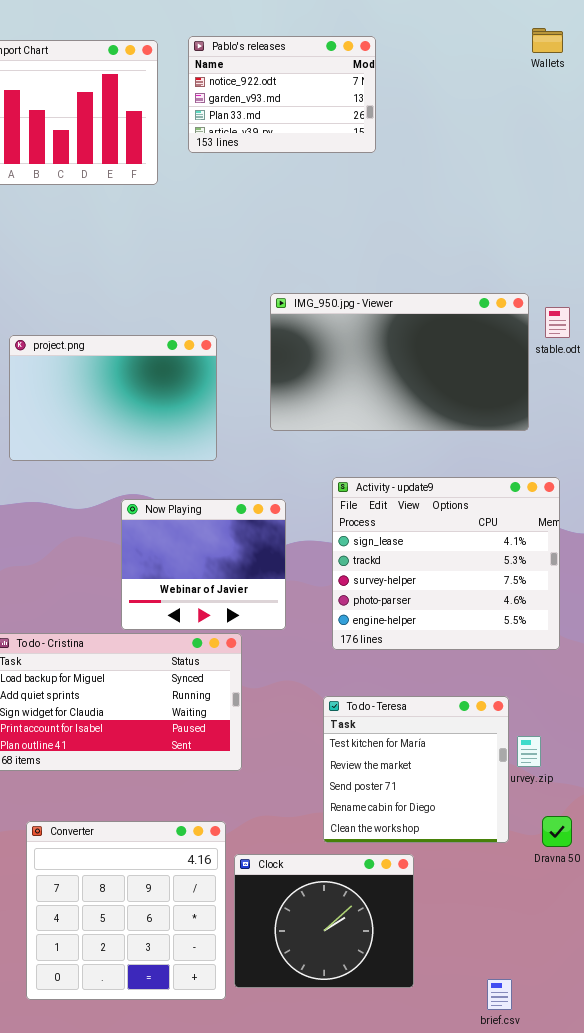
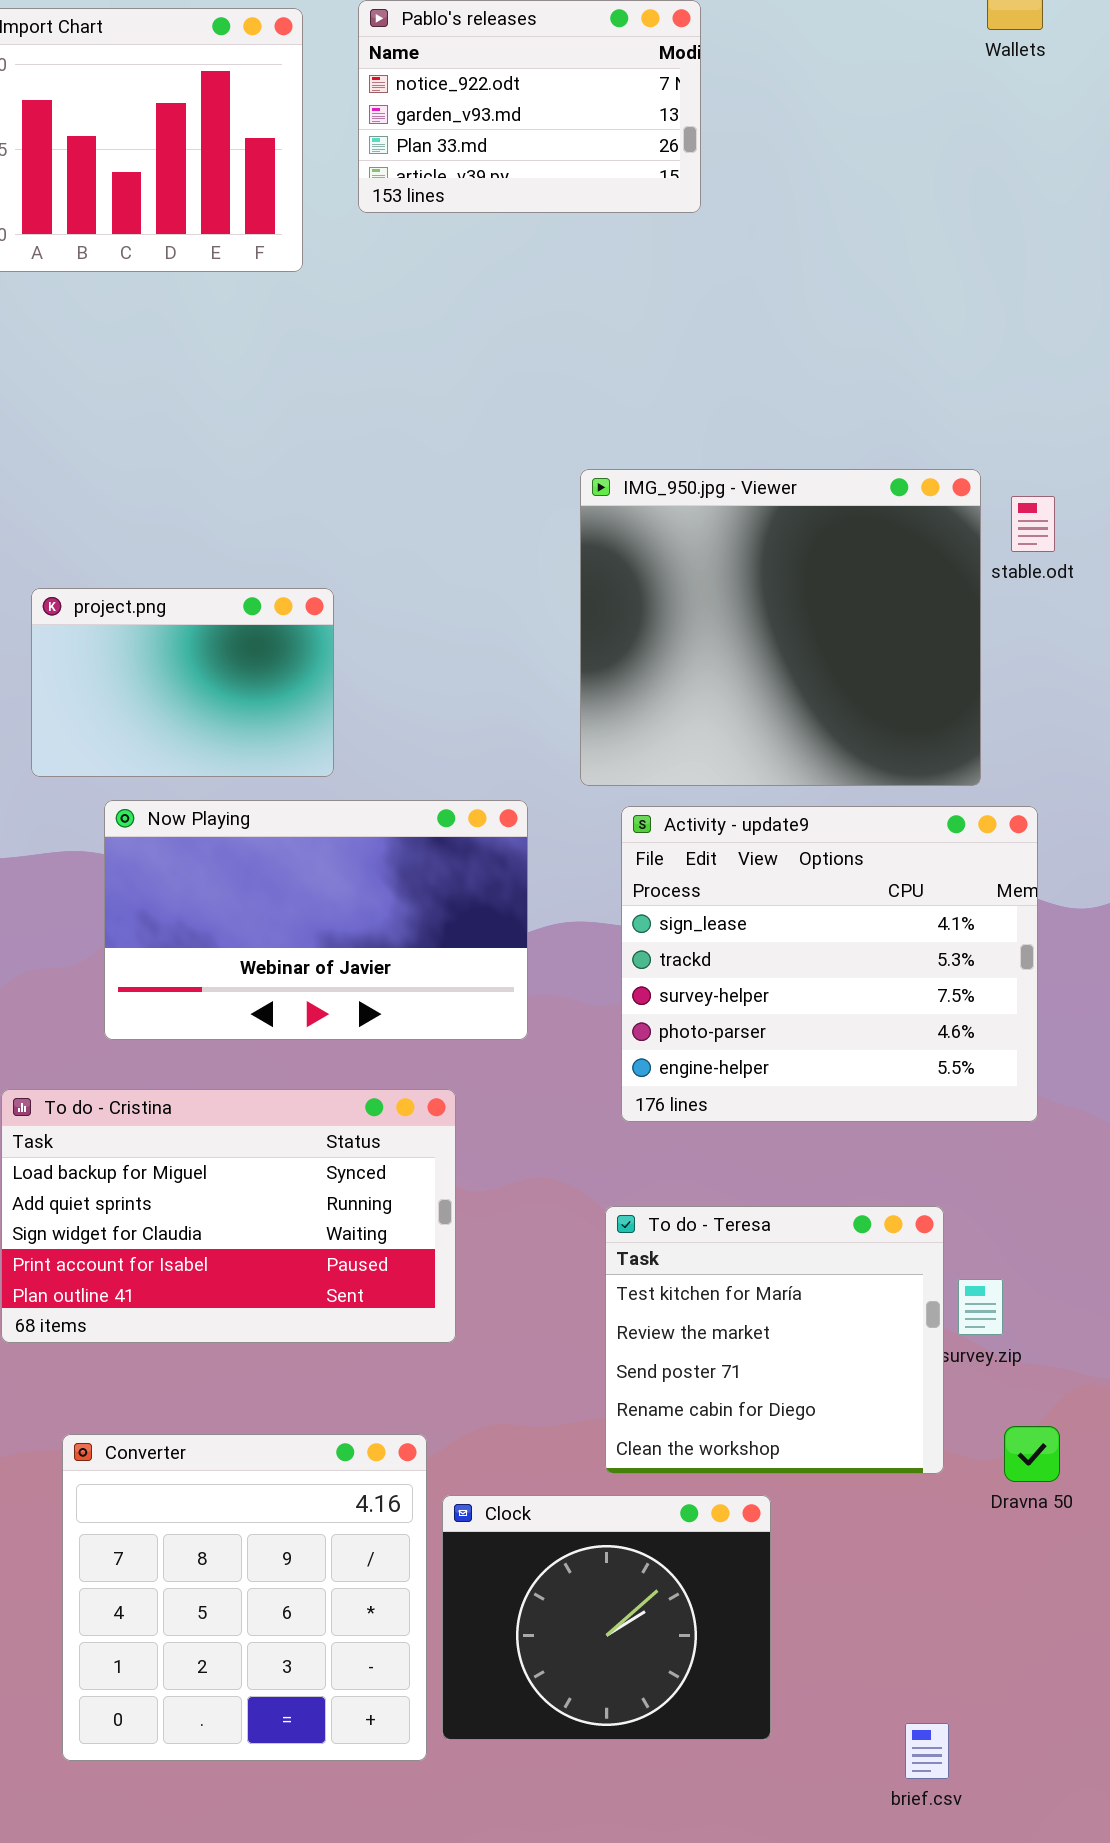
IMG_950.jpg - Viewer: [270,293,529,431] -> [580,469,981,786], resized
project.png: [9,335,217,461] -> [31,588,334,777], resized
Now Playing: [121,499,286,630] -> [104,800,528,1040], moved, resized

